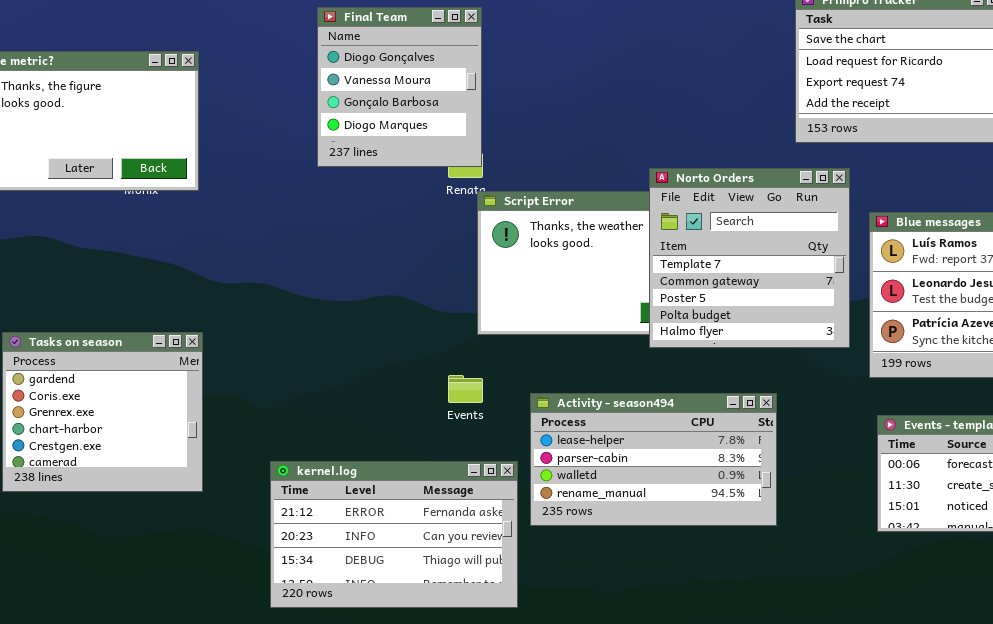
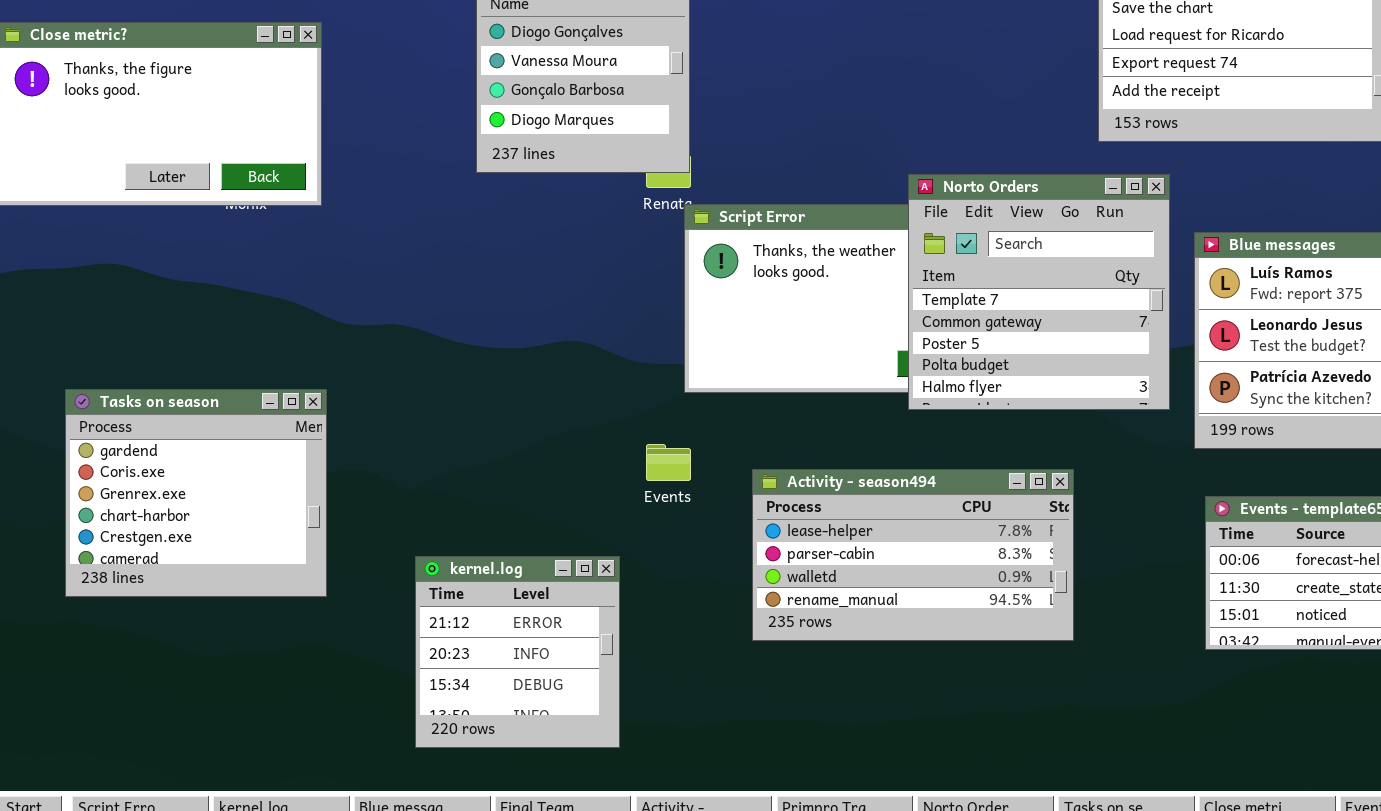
kernel.log: [270,461,518,608] -> [415,556,620,748], resized

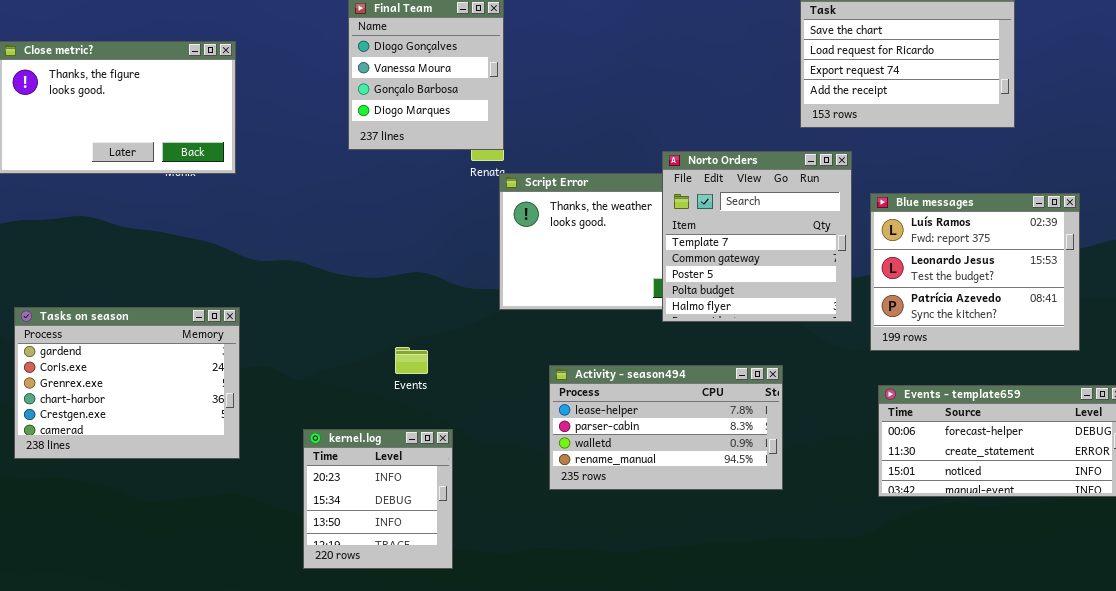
Tasks on season: [65,389,327,597] -> [14,307,240,459], resized
Events: [646,444,691,481] -> [395,347,428,374], moved
kernel.log: [415,556,620,748] -> [303,429,453,569], scrolled down 1 row

